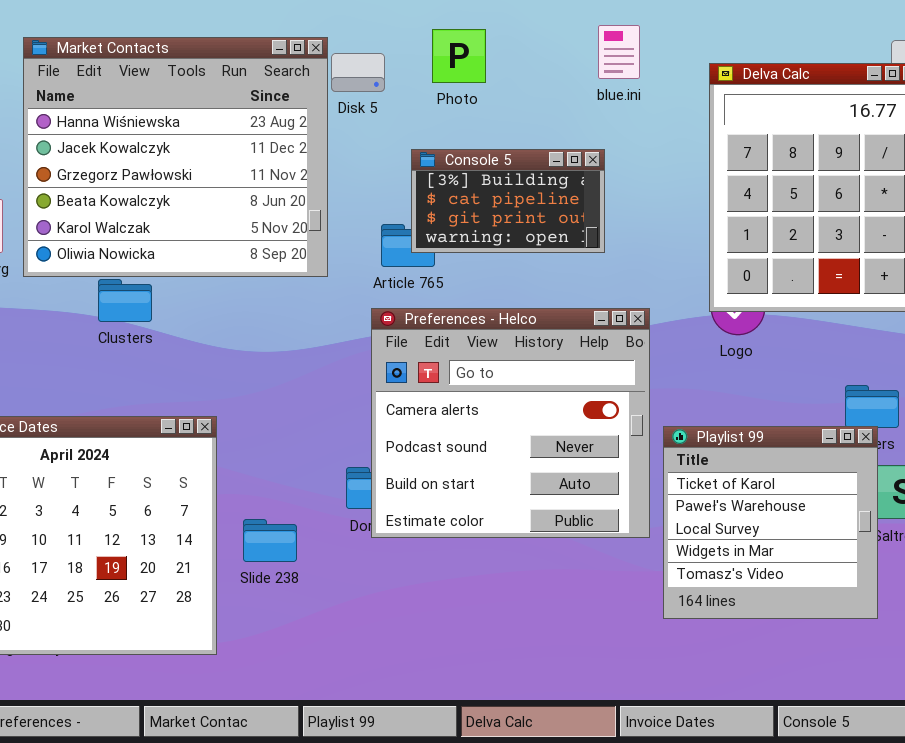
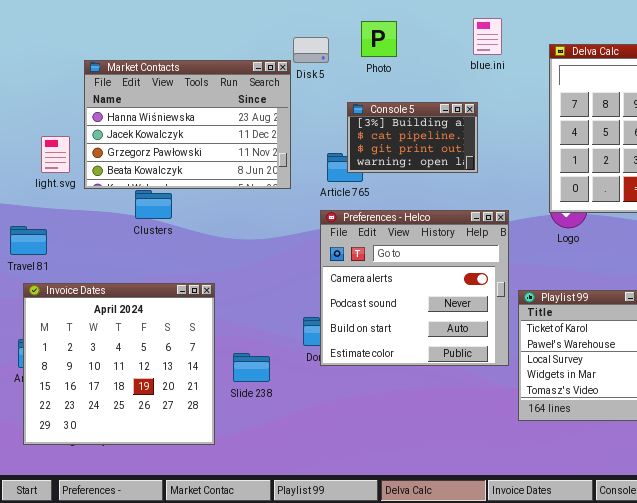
Market Contacts: [23,37,328,277] -> [84,60,291,189], resized

